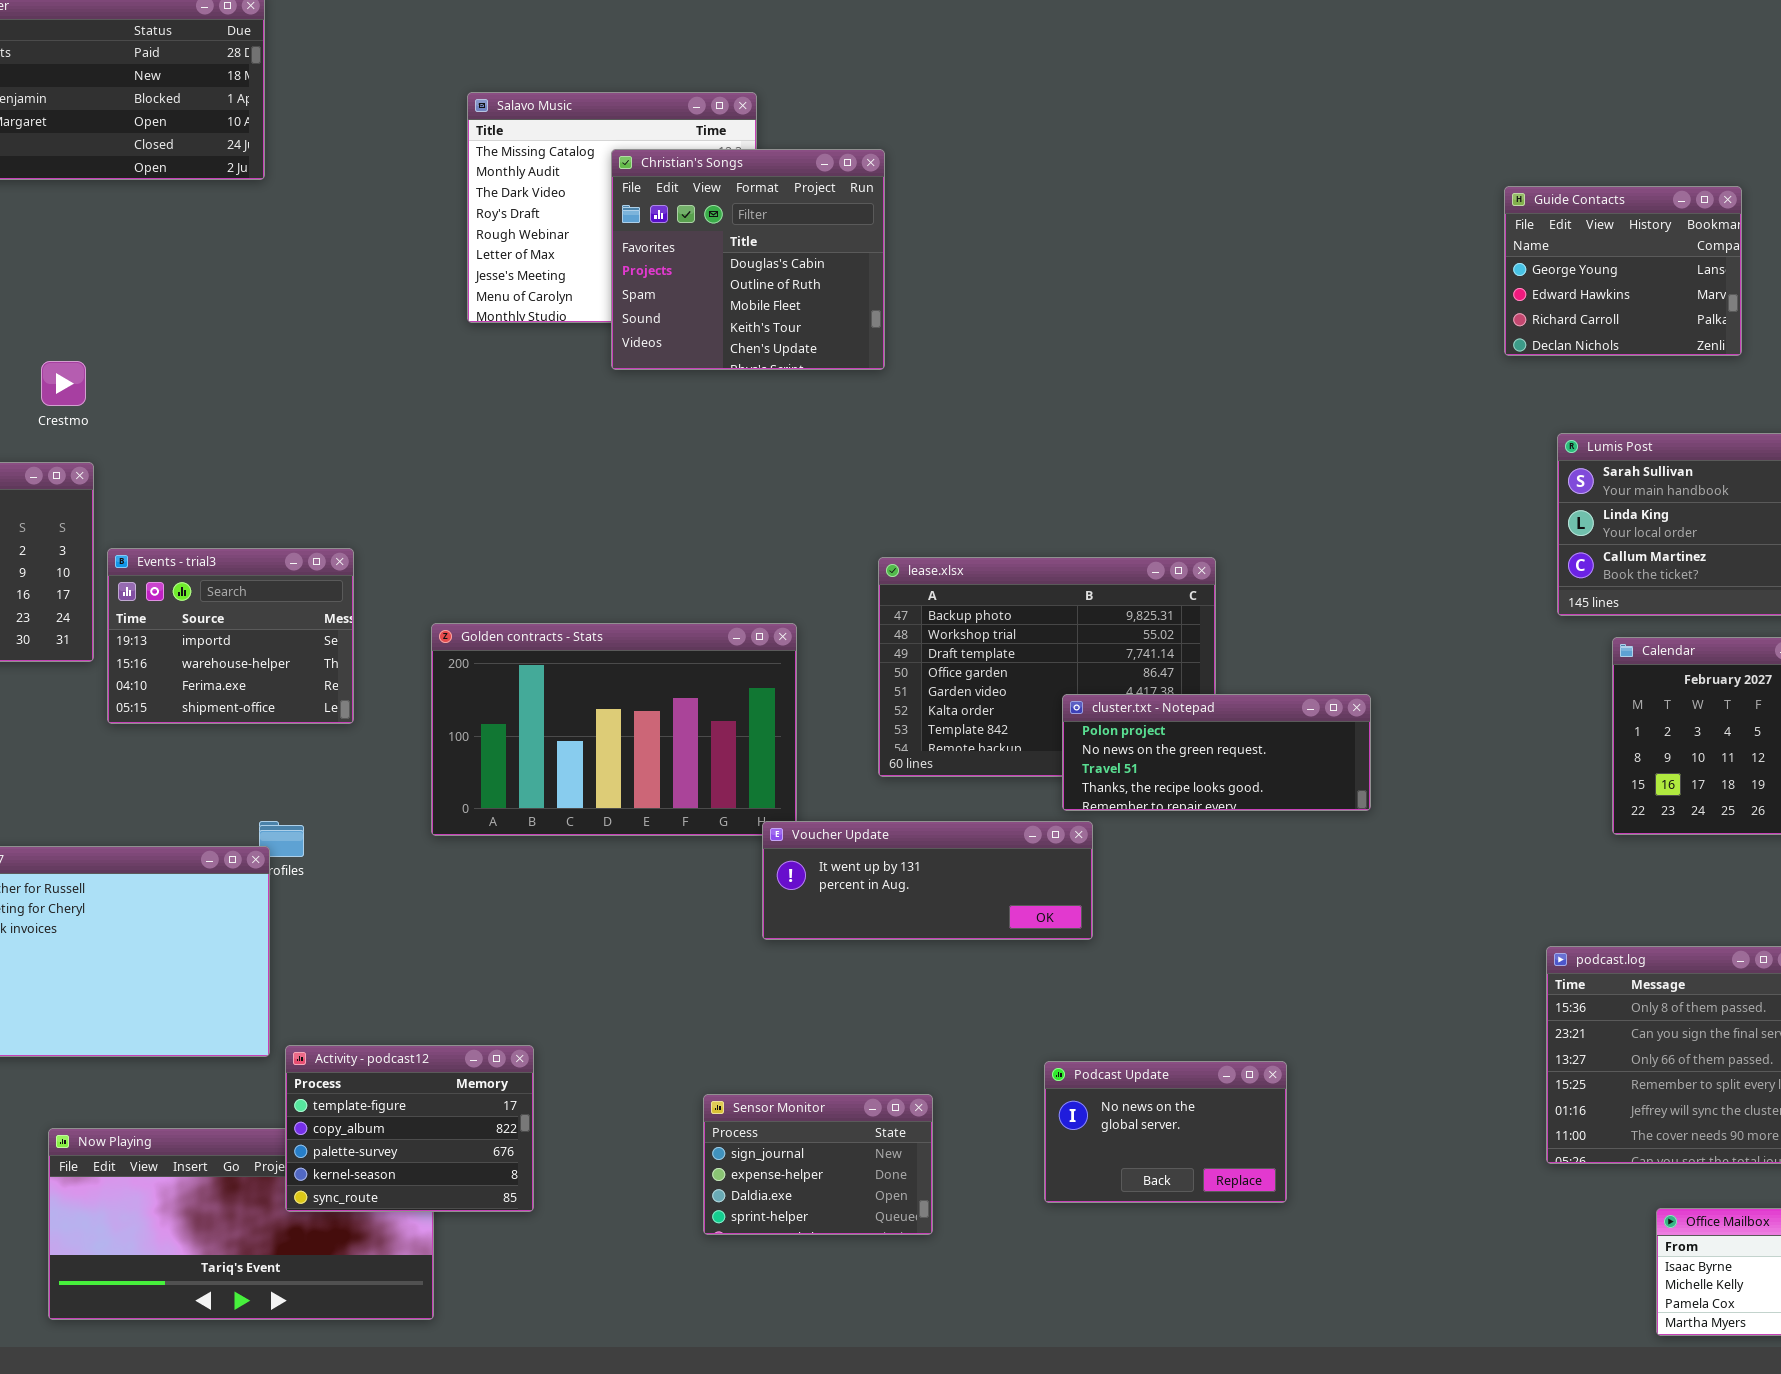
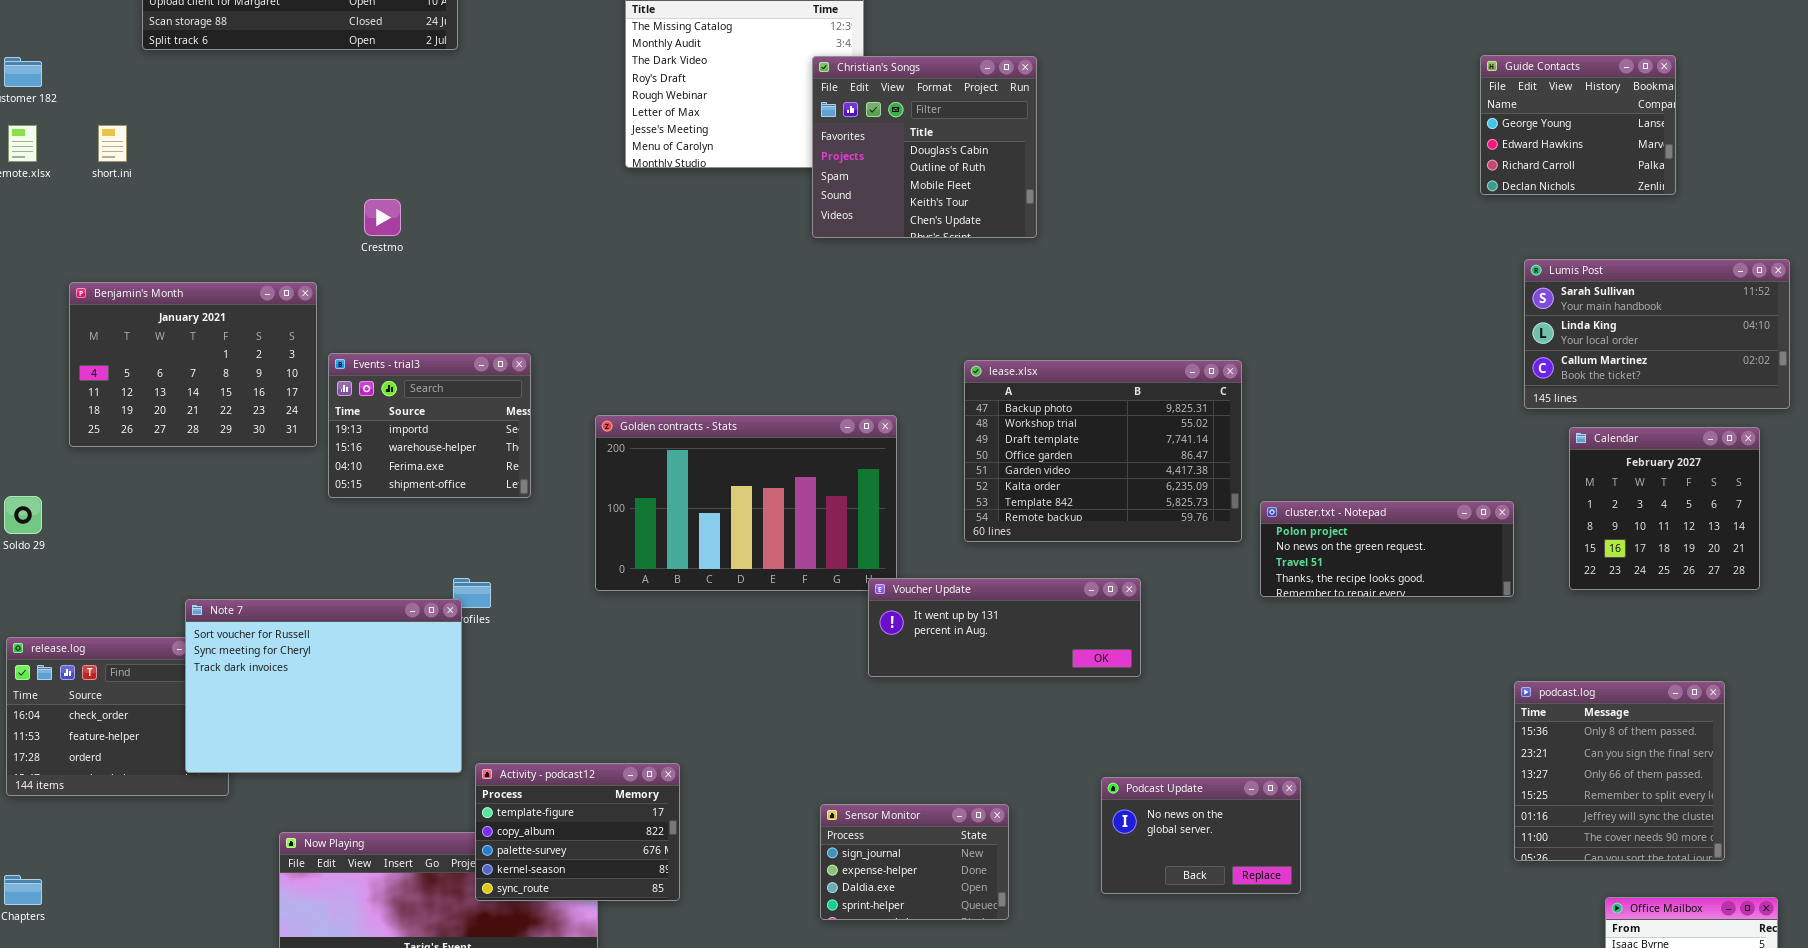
Christian's Songs: [611,149,885,370] -> [812,56,1037,238], moved
Crestmo: [41,361,86,406] -> [364,199,401,236], moved
cluster.txt - Notepad: [1062,694,1371,811] -> [1260,501,1514,597], moved

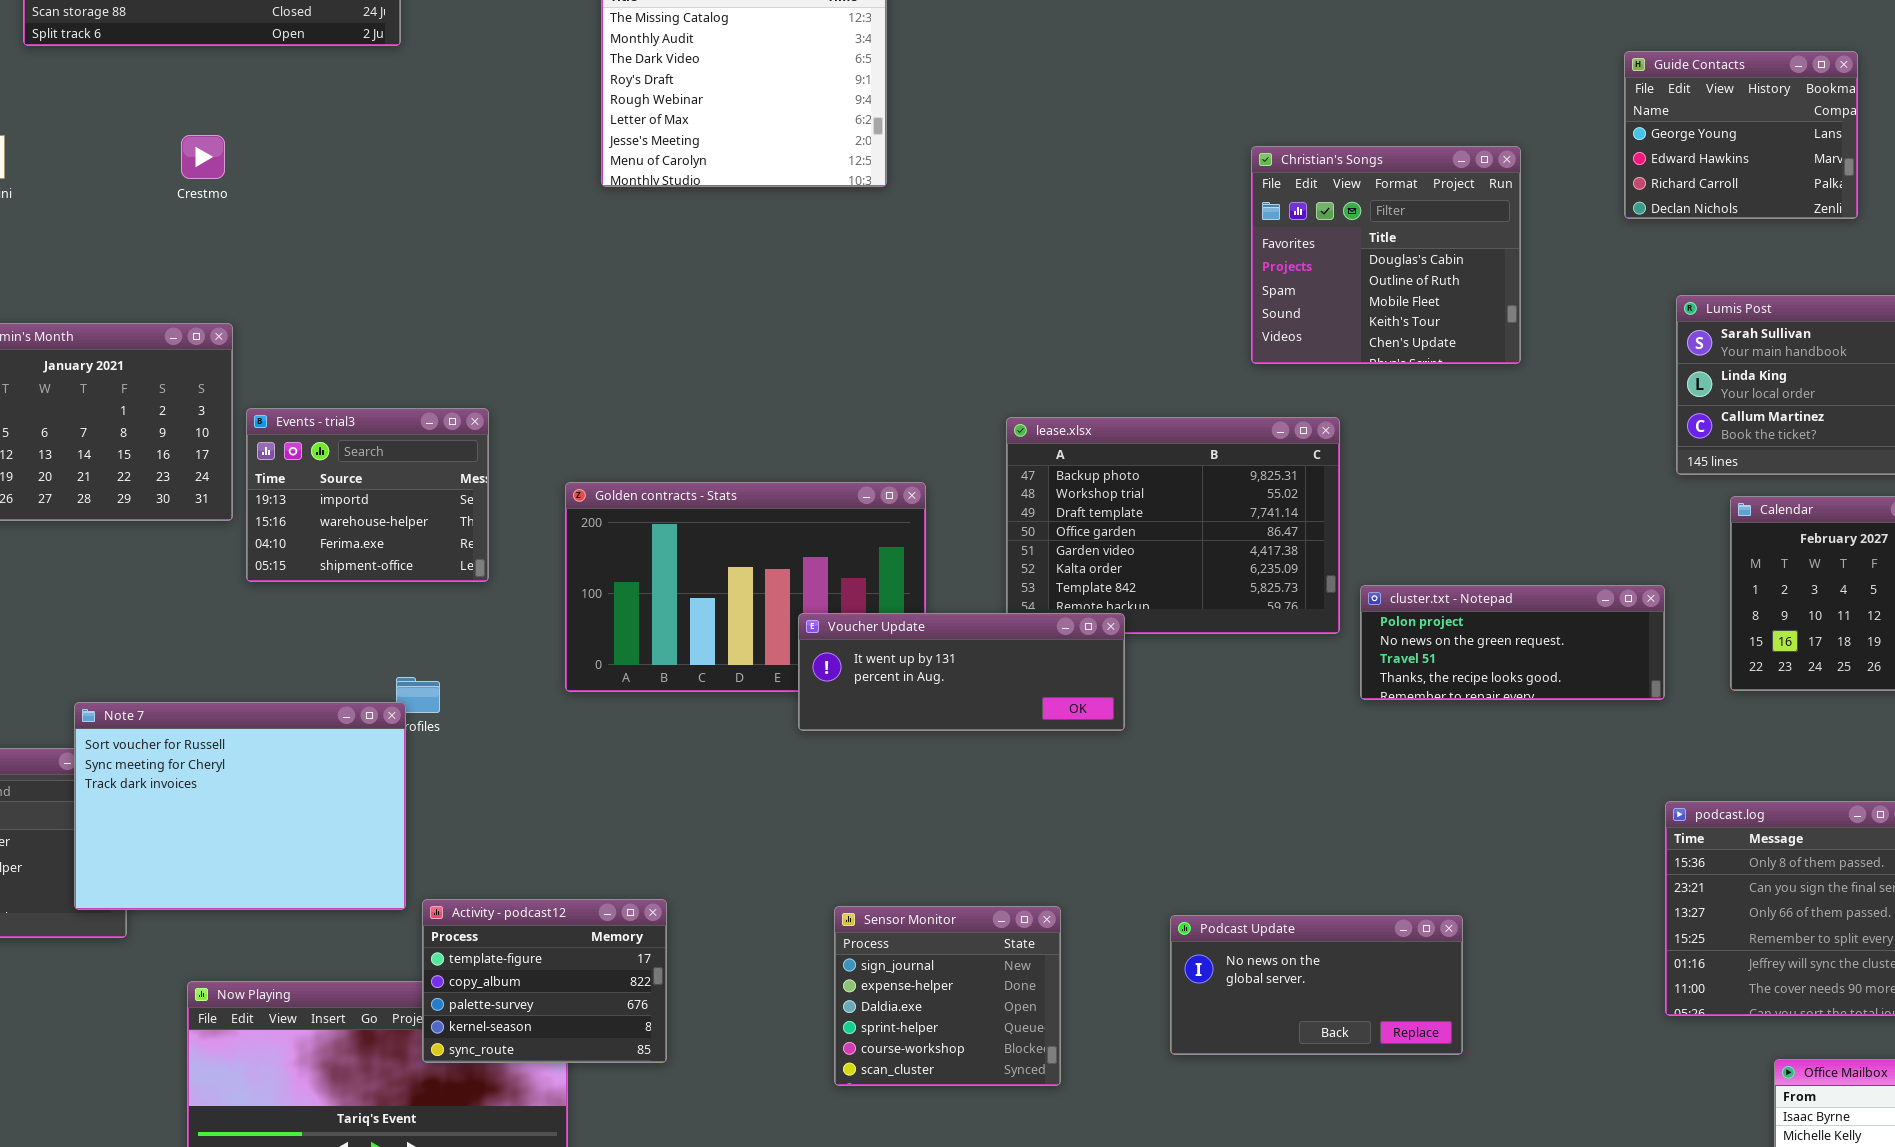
Christian's Songs: [812,56,1037,238] -> [1251,146,1521,364], moved
Crestmo: [364,199,401,236] -> [181,135,225,179], moved
Voucher Update: [868,578,1141,677] -> [798,613,1125,731], moved
Podcast Update: [1101,777,1301,894] -> [1170,915,1463,1055], resized
Sensor Monitor: [820,804,1009,920] -> [834,906,1061,1086], resized

